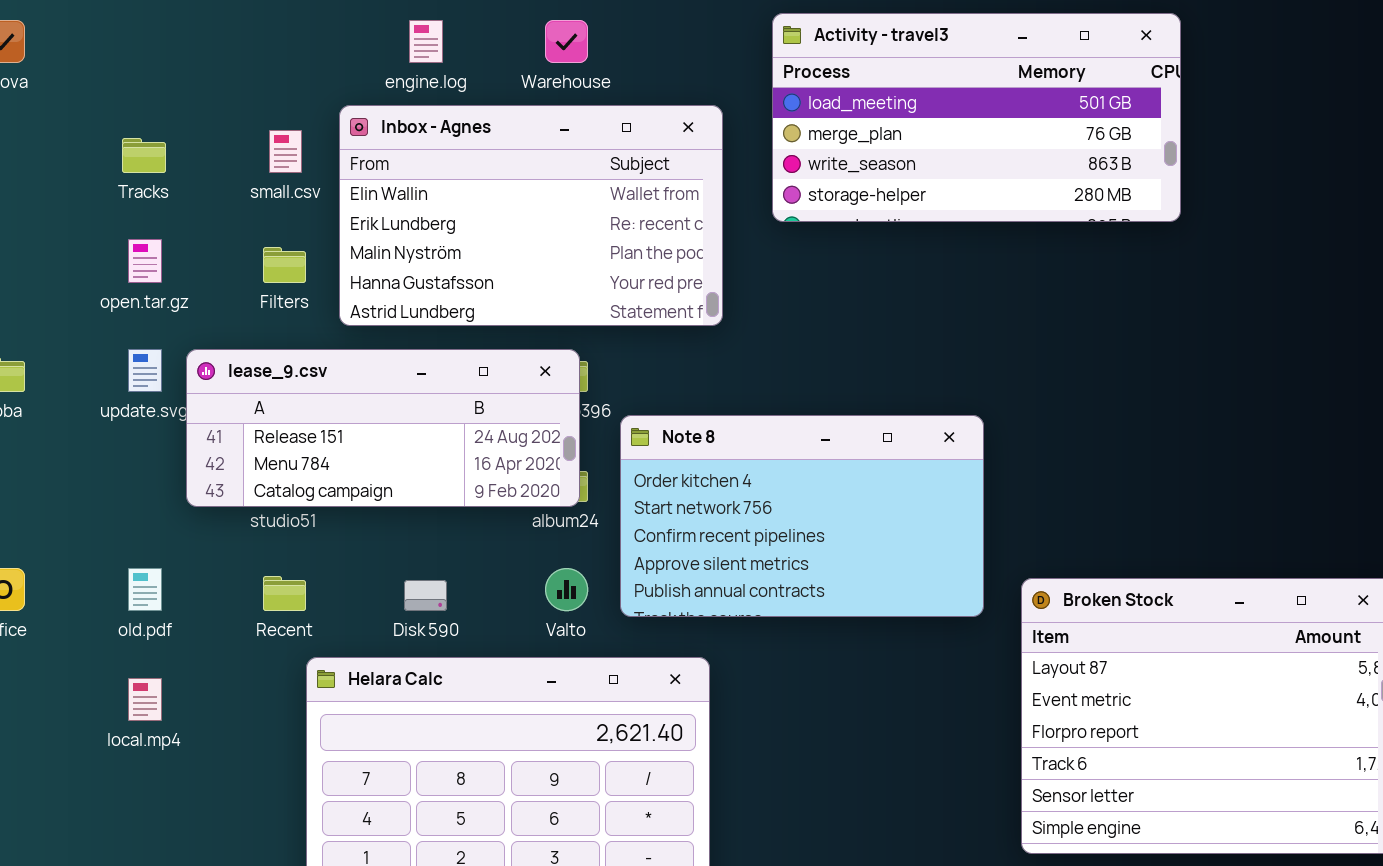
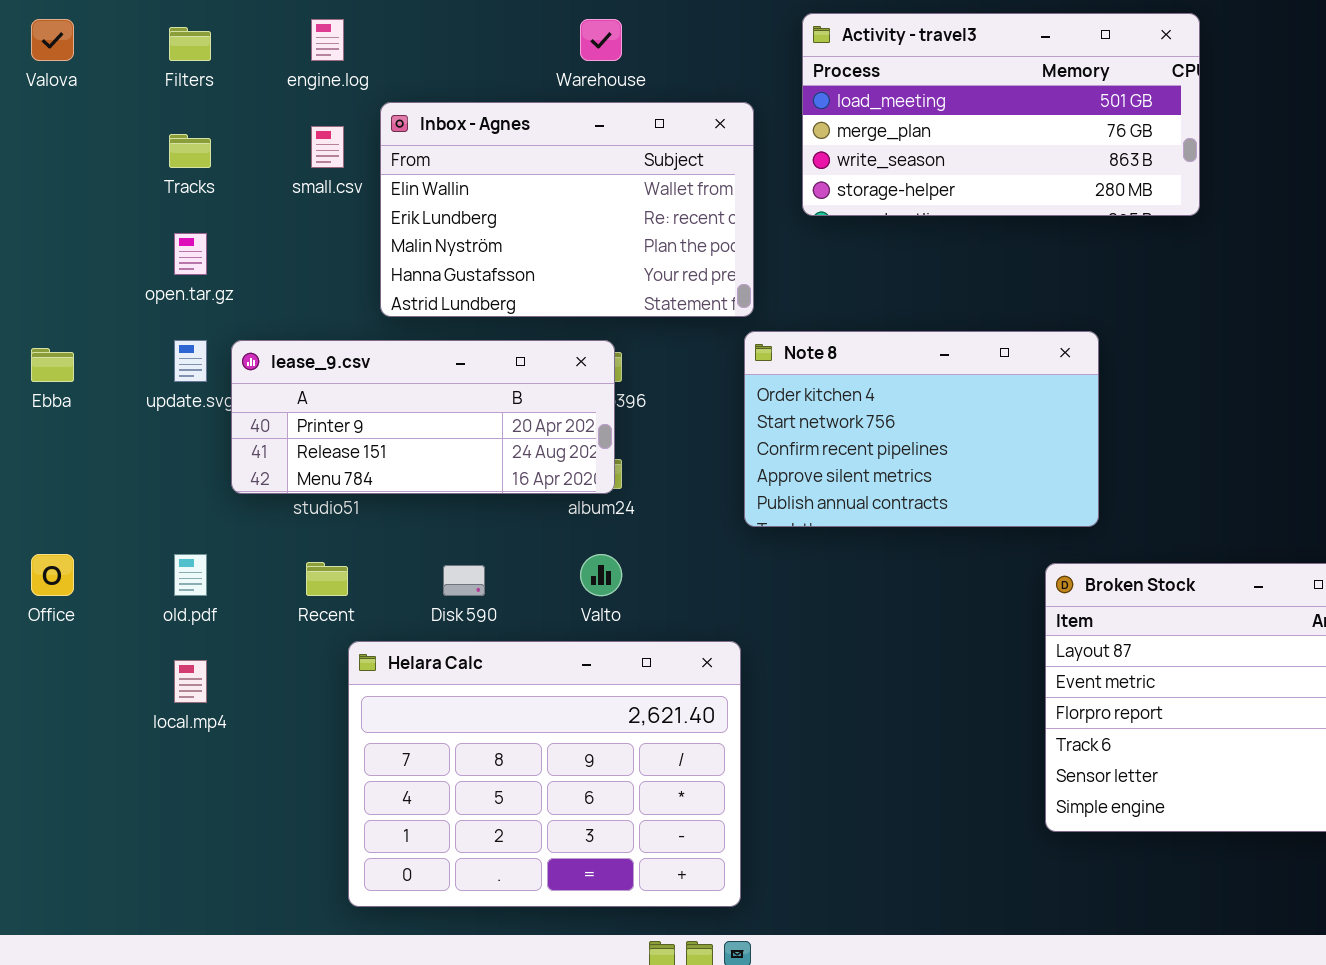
engine.log: [409,20,443,63] -> [311,19,344,61], moved
Filters: [263,247,306,283] -> [169,27,211,61], moved
lease_9.csv: [186,349,580,507] -> [231,340,615,494], scrolled up 1 row
Note 8: [620,415,984,617] -> [744,331,1099,527], moved

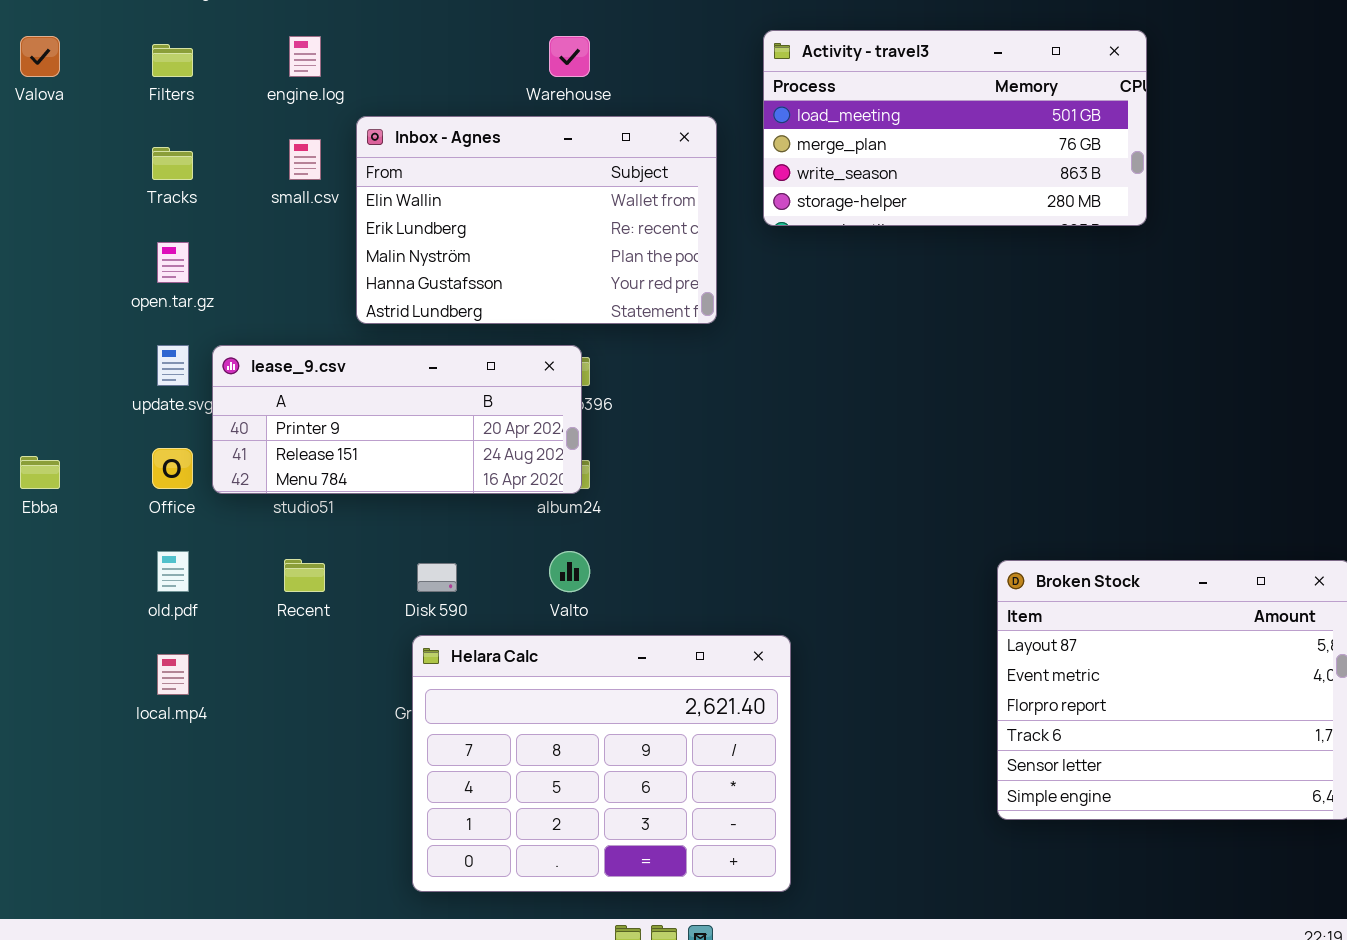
Note 8: [744,331,1099,527] -> none, closed
Ebba: [31,348,74,382] -> [20,456,60,489], moved
Office: [31,554,74,596] -> [152,448,193,489], moved
Helara Calc: [348,641,741,907] -> [412,635,791,892], moved

